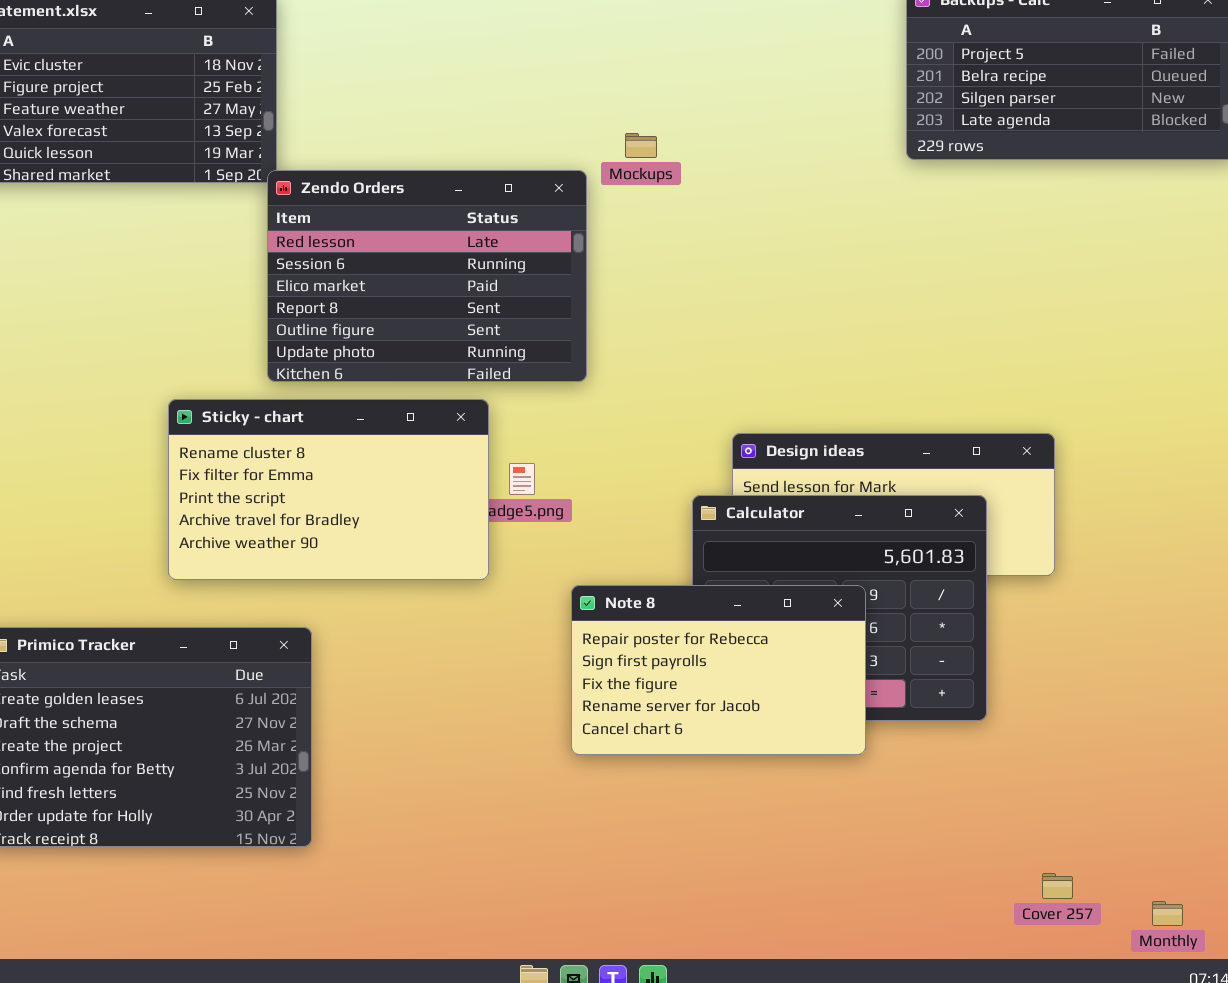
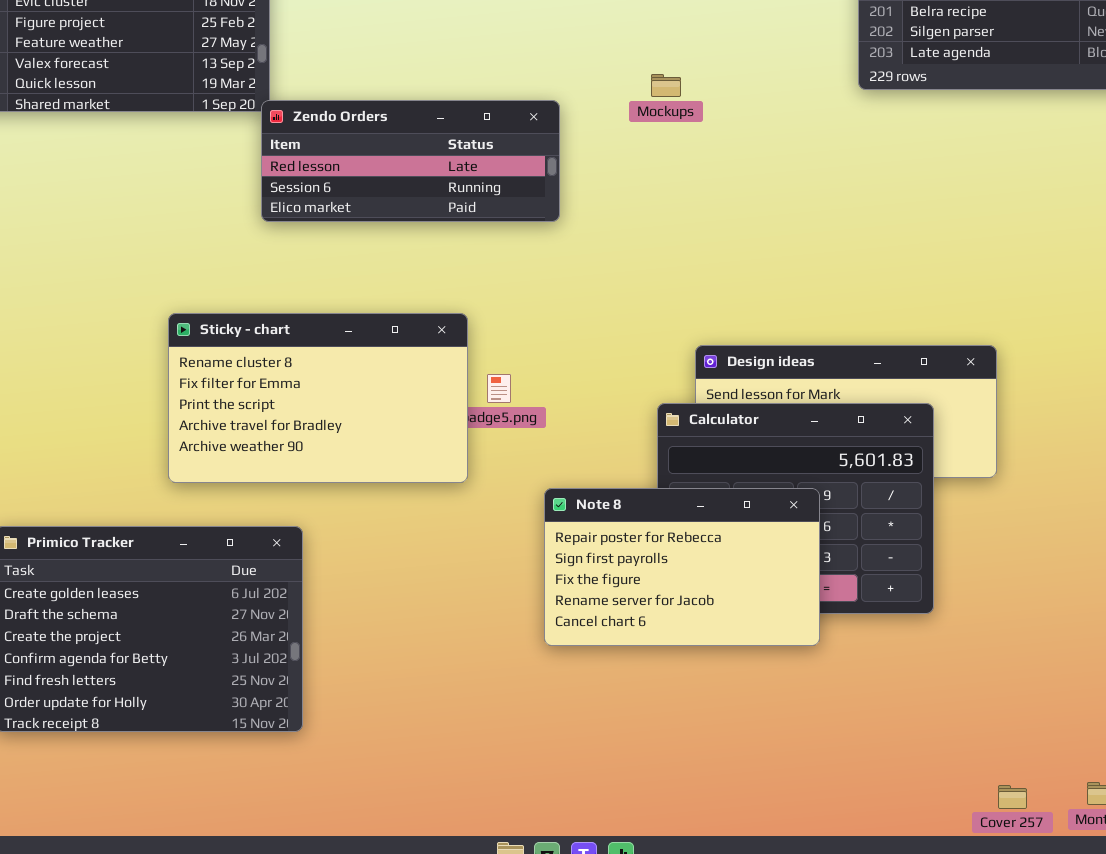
Mockups: [625,133,657,158] -> [651,74,681,97], moved
Zendo Orders: [267,170,587,382] -> [261,100,560,222], resized
Cover 257: [1042,873,1073,899] -> [998,785,1027,809], moved

